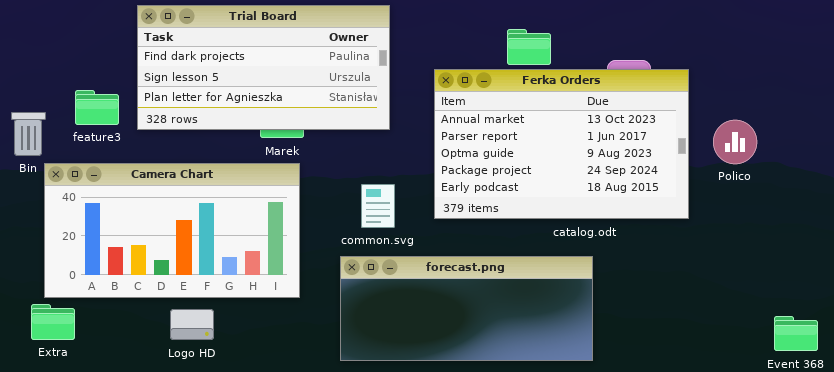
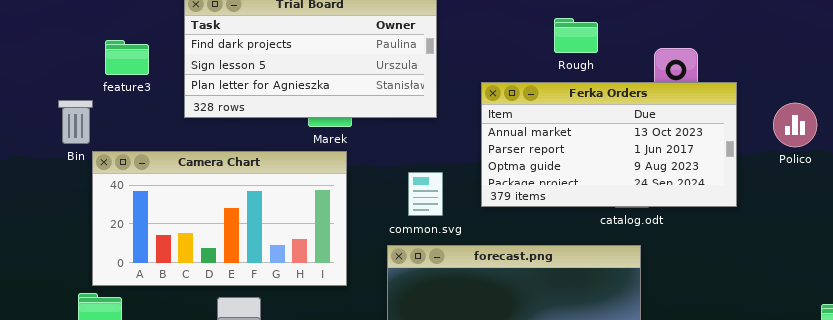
Ferka Orders: [434,69,689,219] -> [481,82,737,207], resized
feature3: [75,90,119,125] -> [105,40,149,75], moved
Polico: [713,120,757,164] -> [773,103,817,147], moved

